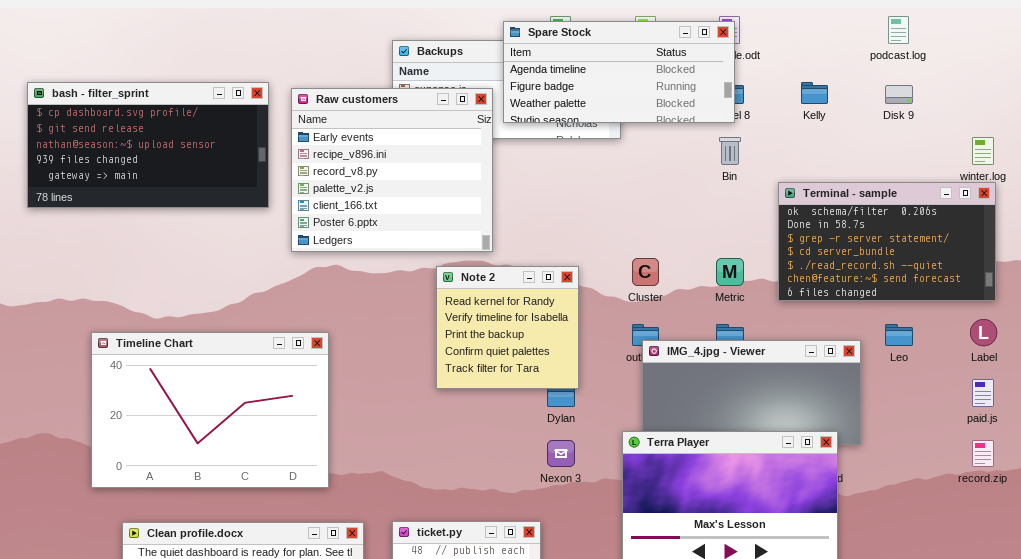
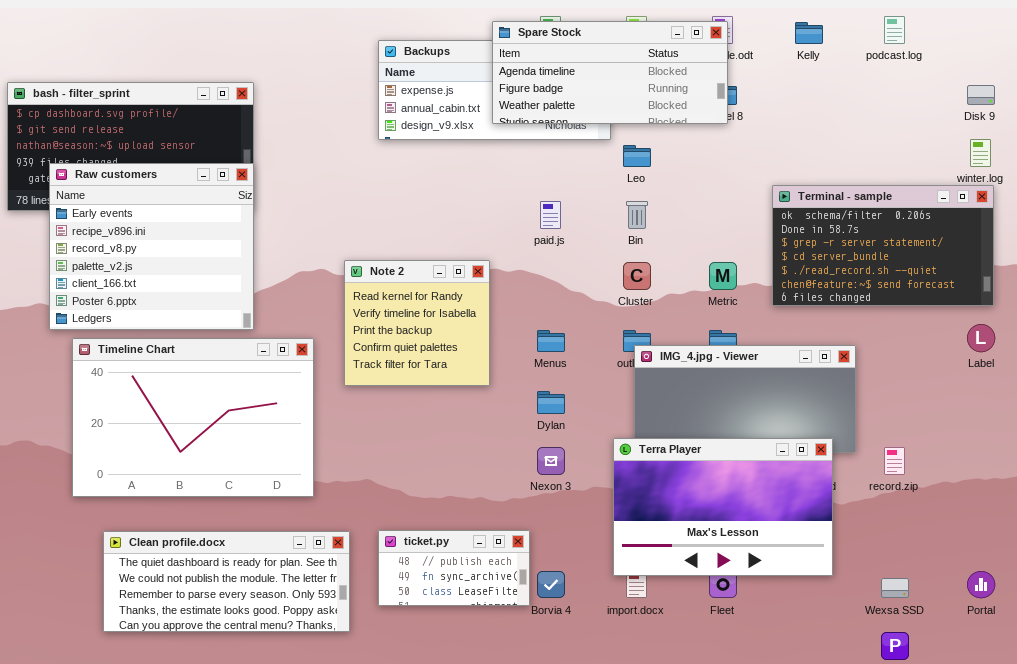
Kelly: [801,82,828,104] -> [795,22,823,44], moved
Disk 9: [885,85,913,104] -> [967,85,995,105], moved
Raw customers: [291,88,493,252] -> [49,163,254,330], moved
Bin: [719,137,741,165] -> [626,201,648,229], moved
Note 2: [436,266,579,389] -> [344,260,490,386], moved
Leo: [885,324,913,346] -> [623,145,651,167], moved
paid.js: [972,379,994,407] -> [540,201,561,229], moved
record.zip: [972,440,994,467] -> [884,447,905,475], moved

